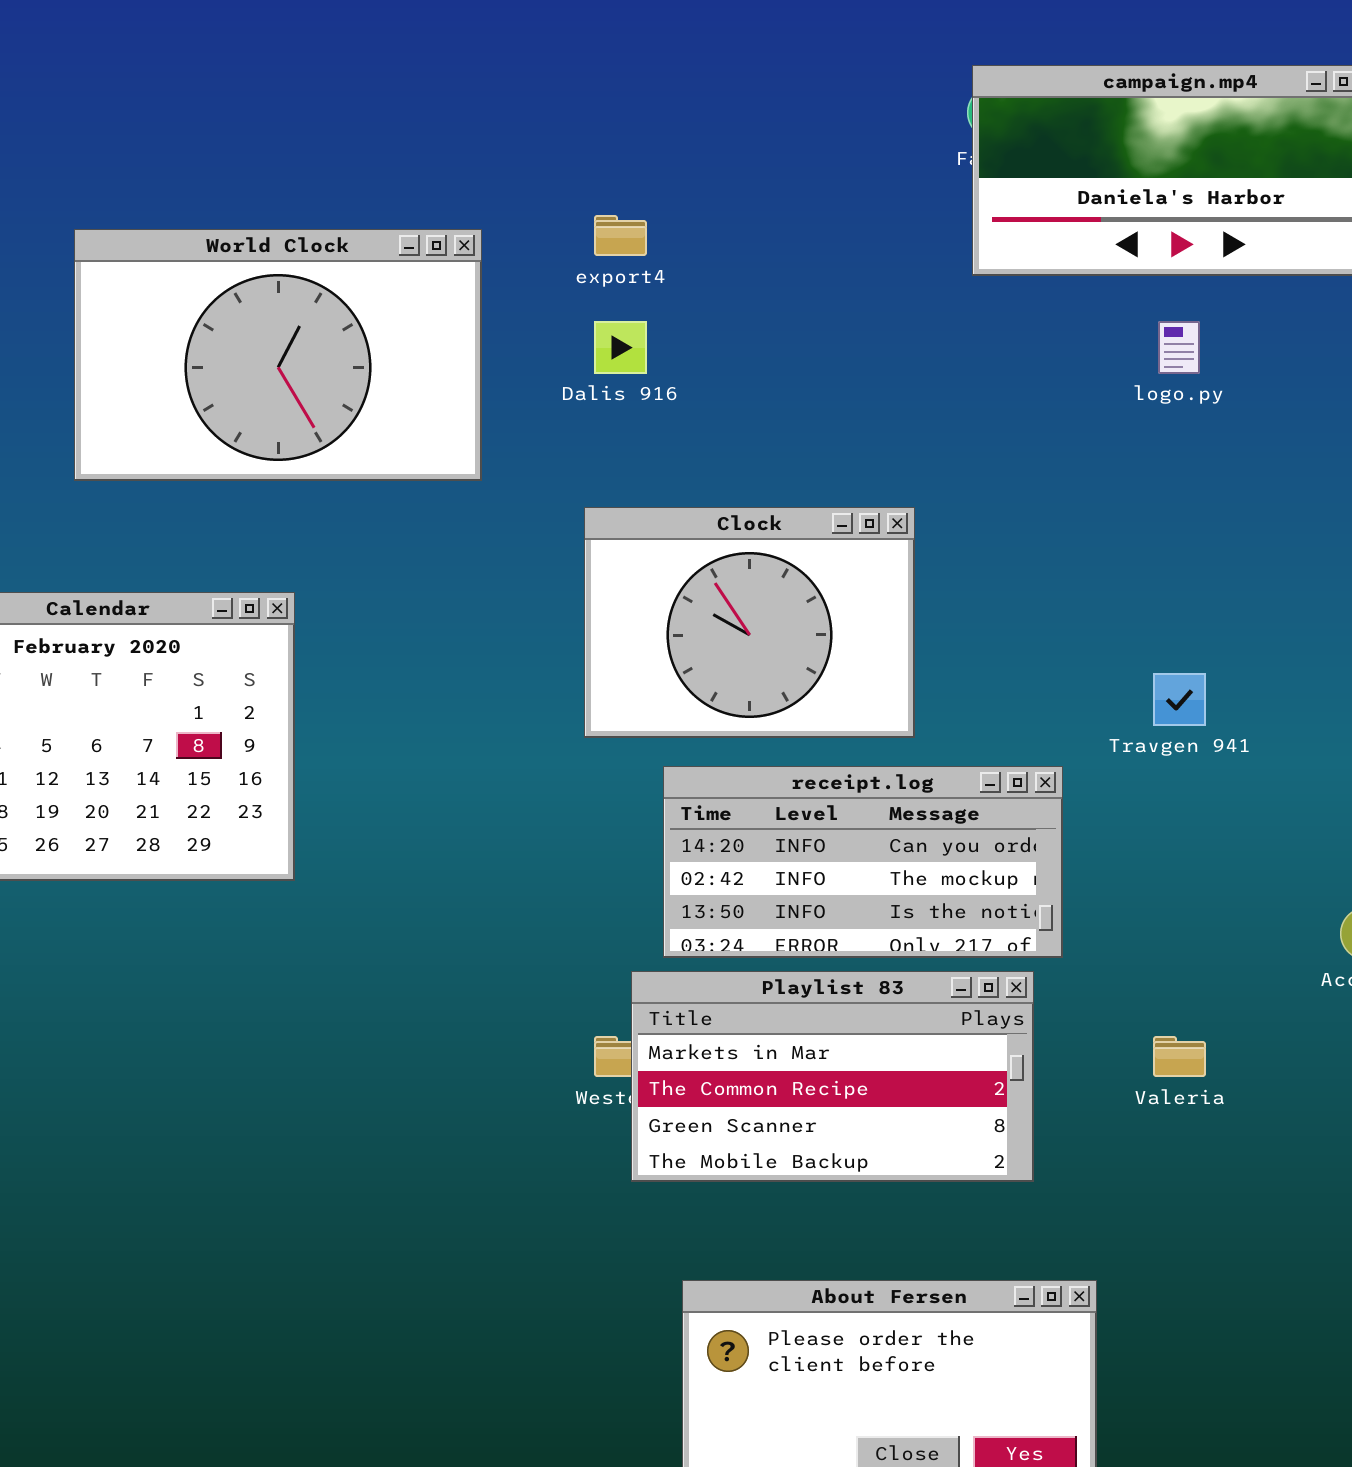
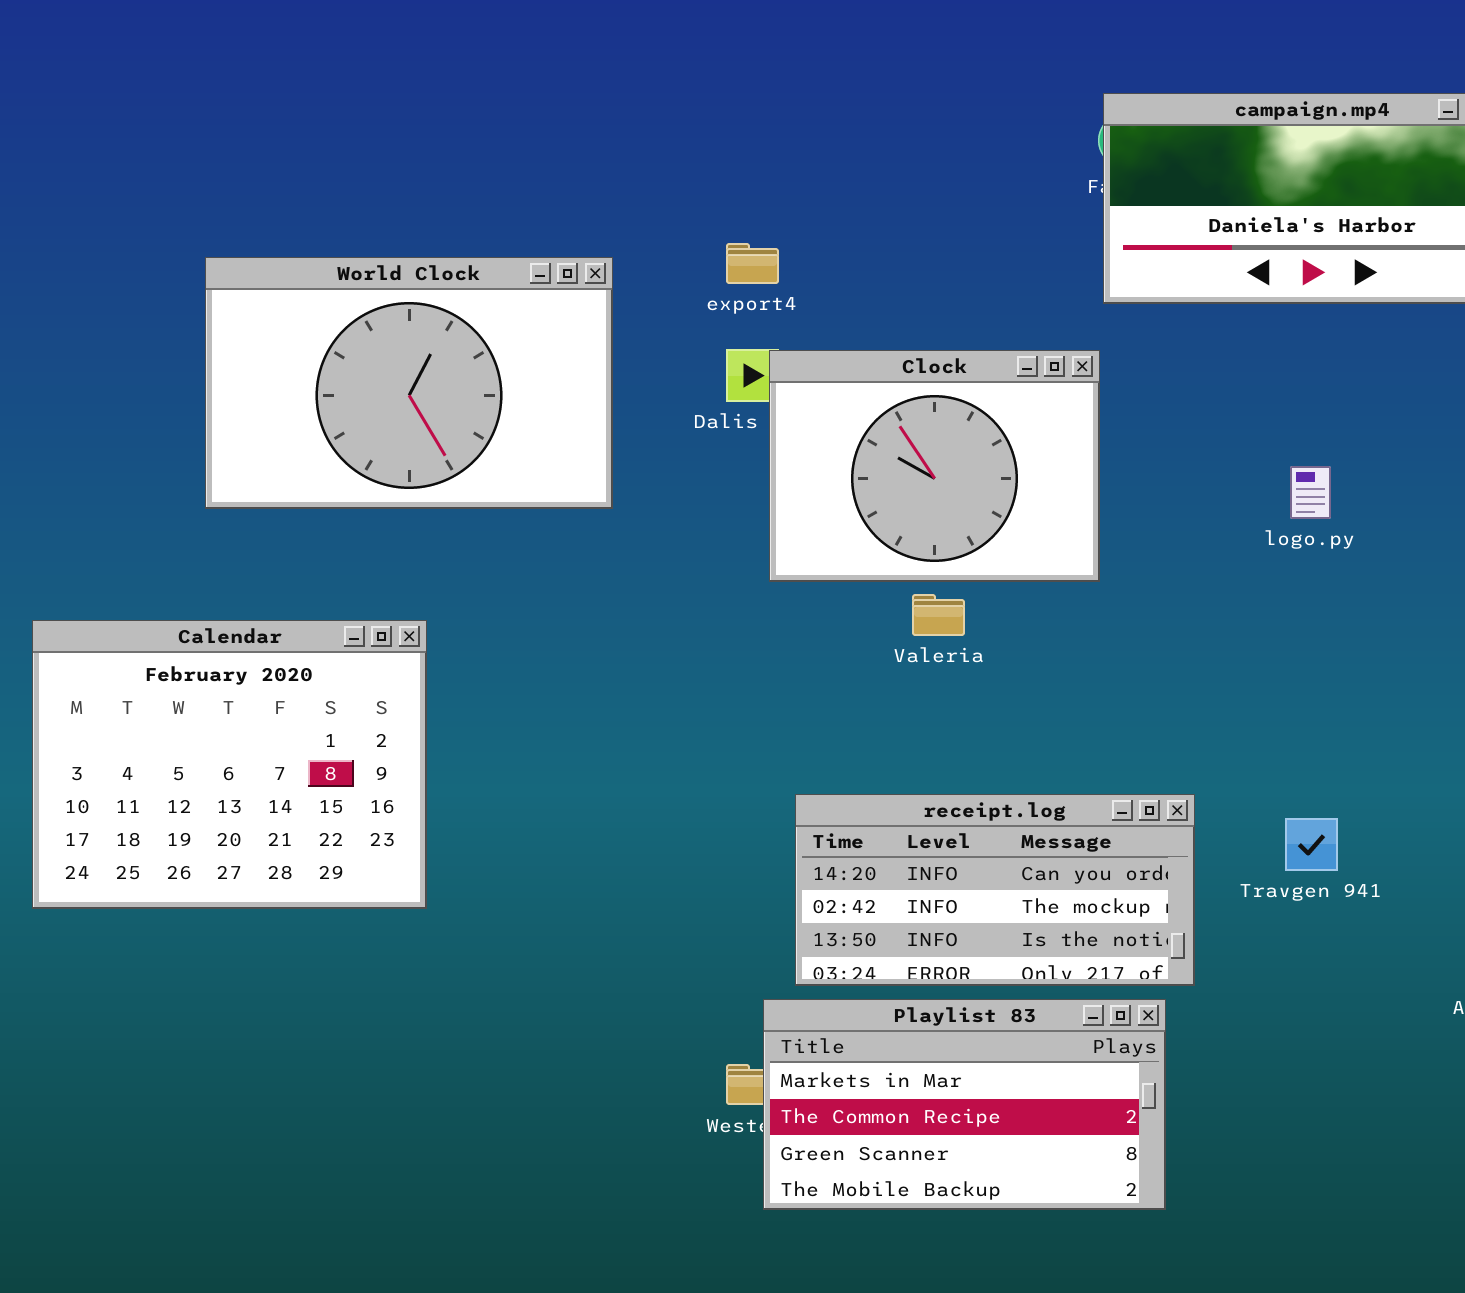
logo.py: [1158,321,1200,374] -> [1290,466,1331,519], moved
Clock: [584,507,915,738] -> [769,350,1100,582], moved
Travgen 941: [1153,673,1206,726] -> [1285,818,1338,871], moved
Valeria: [1153,1036,1206,1077] -> [912,594,965,636], moved

